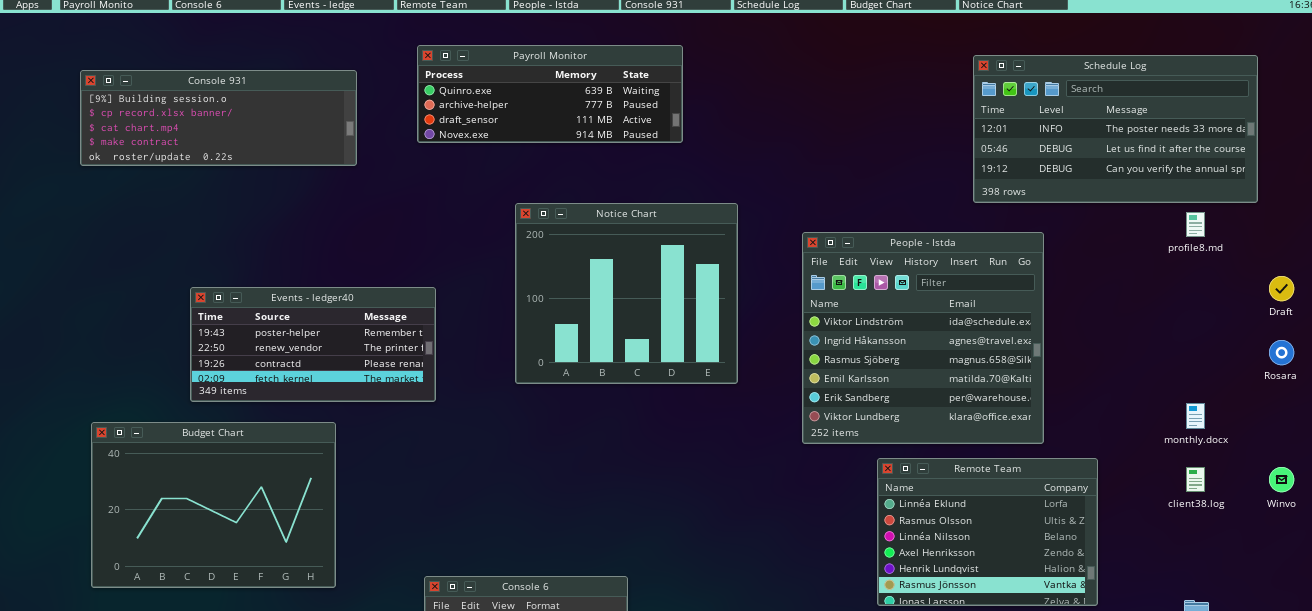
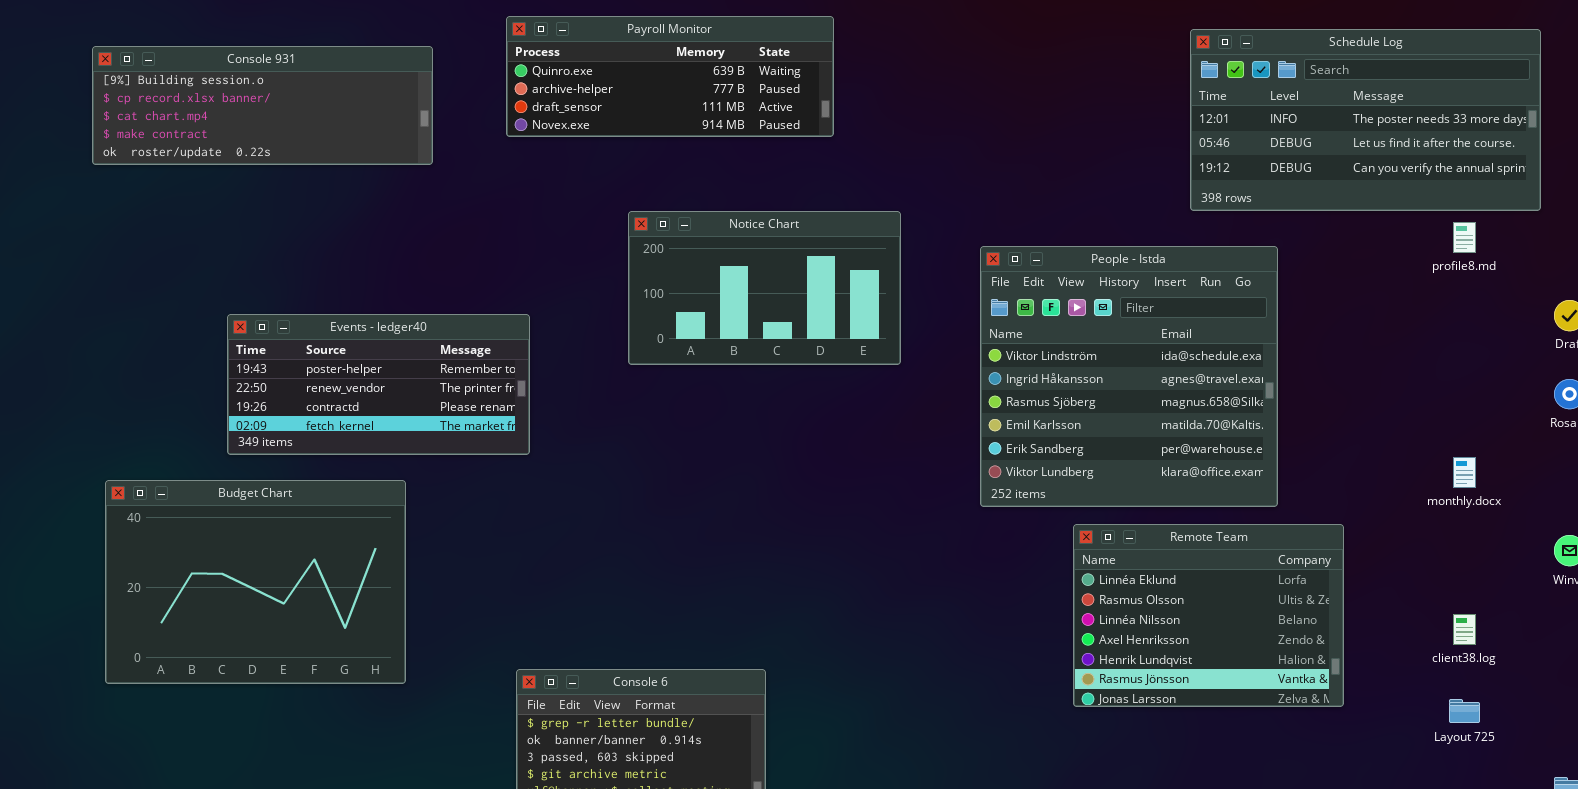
Notice Chart: [515,203,738,384] -> [628,211,901,365], resized
client38.log: [1186,467,1205,492] -> [1453,614,1476,645], moved

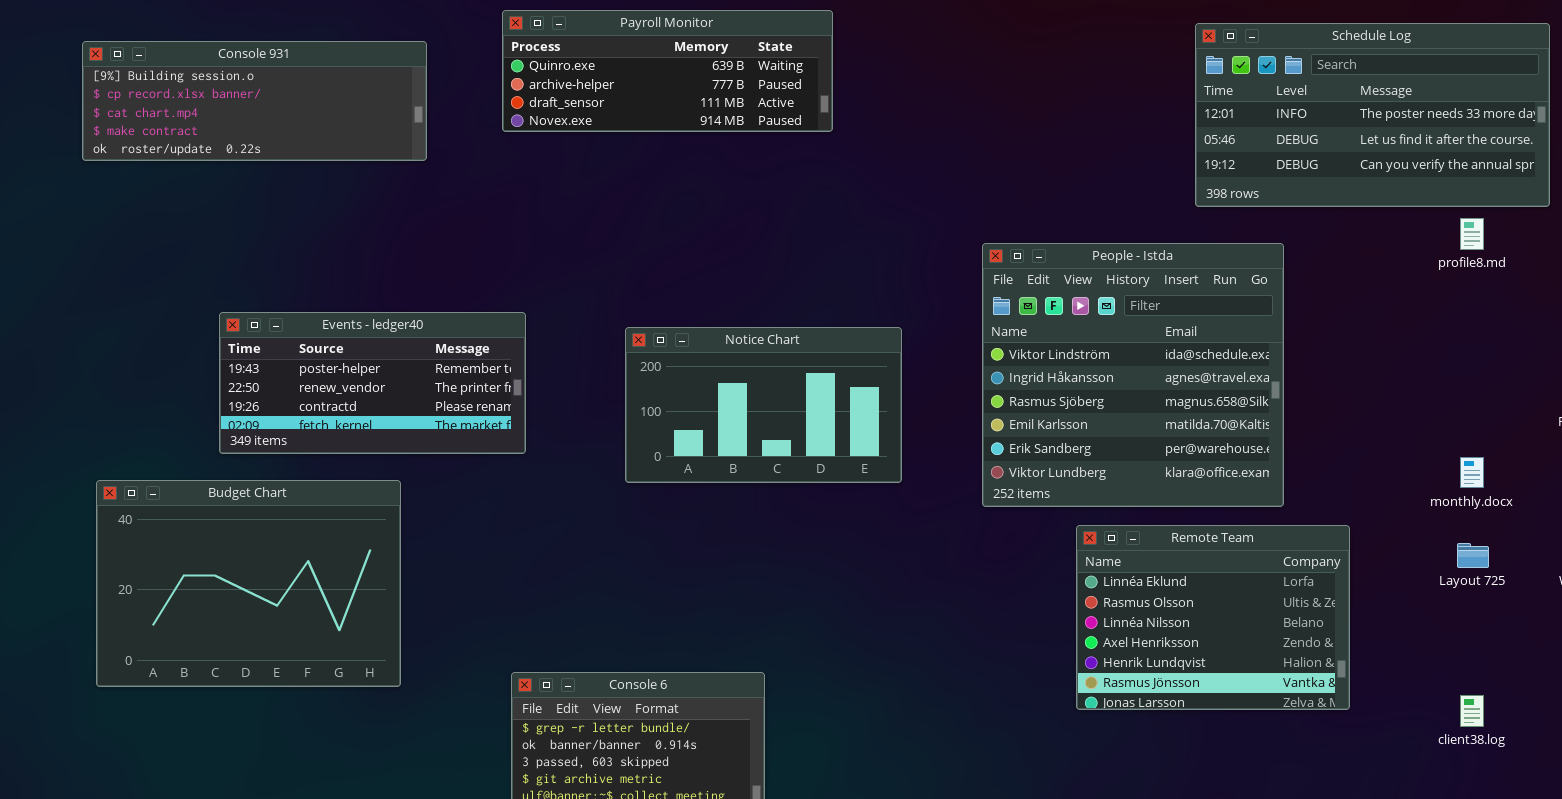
Notice Chart: [628,211,901,365] -> [625,327,902,483], moved
client38.log: [1453,614,1476,645] -> [1460,695,1484,727], moved
Layout 725: [1449,699,1480,723] -> [1457,543,1489,568], moved

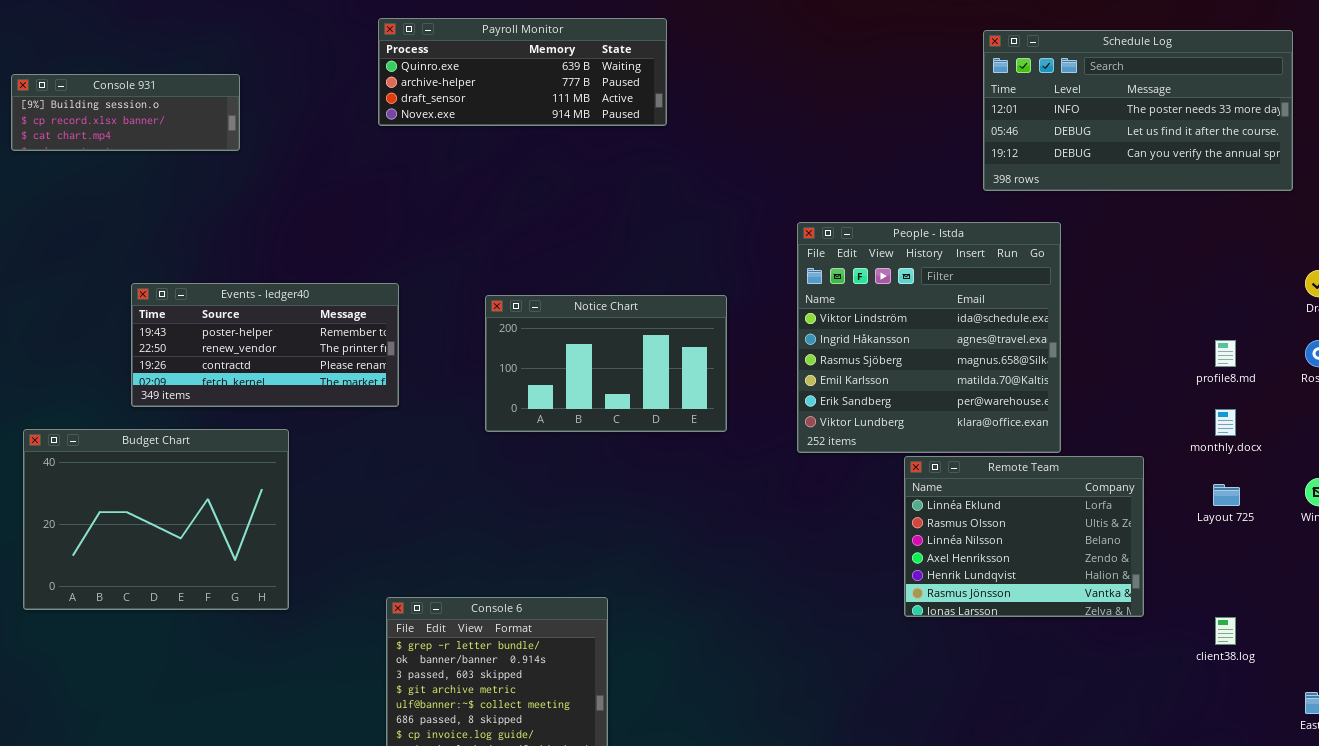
Console 931: [82,41,427,161] -> [11,74,240,151], resized
profile8.md: [1460,218,1484,250] -> [1215,340,1236,367], moved
Remote Team: [1076,525,1350,710] -> [904,456,1144,617], moved

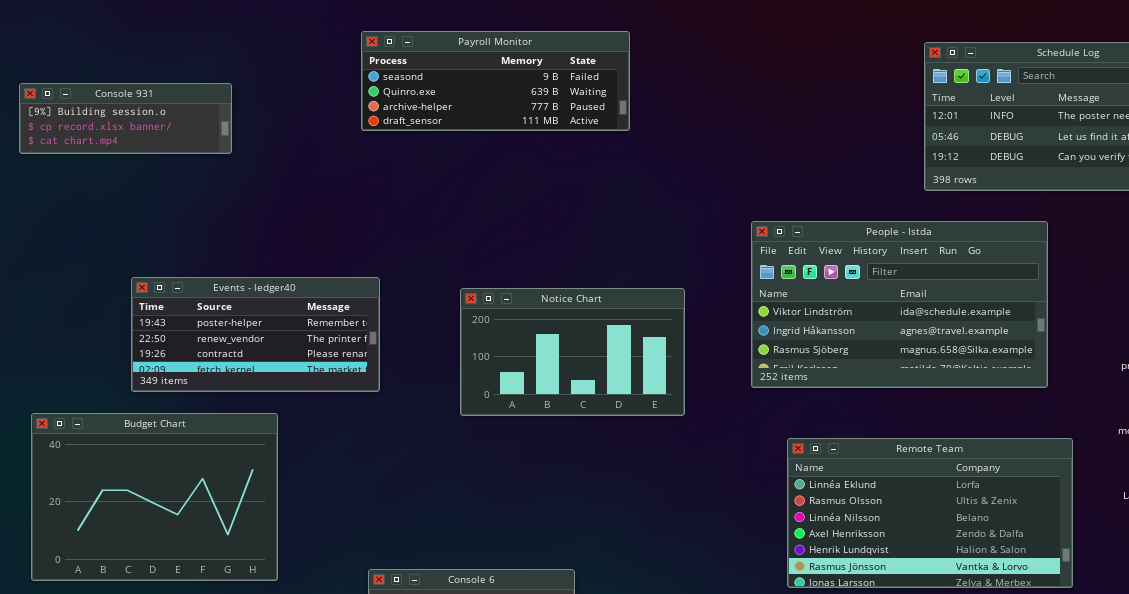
Payroll Monitor: [378,18,667,126] -> [361,31,630,131], scrolled up 1 row
People - Istda: [797,222,1061,453] -> [751,221,1048,388], resized
Remote Team: [904,456,1144,617] -> [787,438,1073,588], resized

